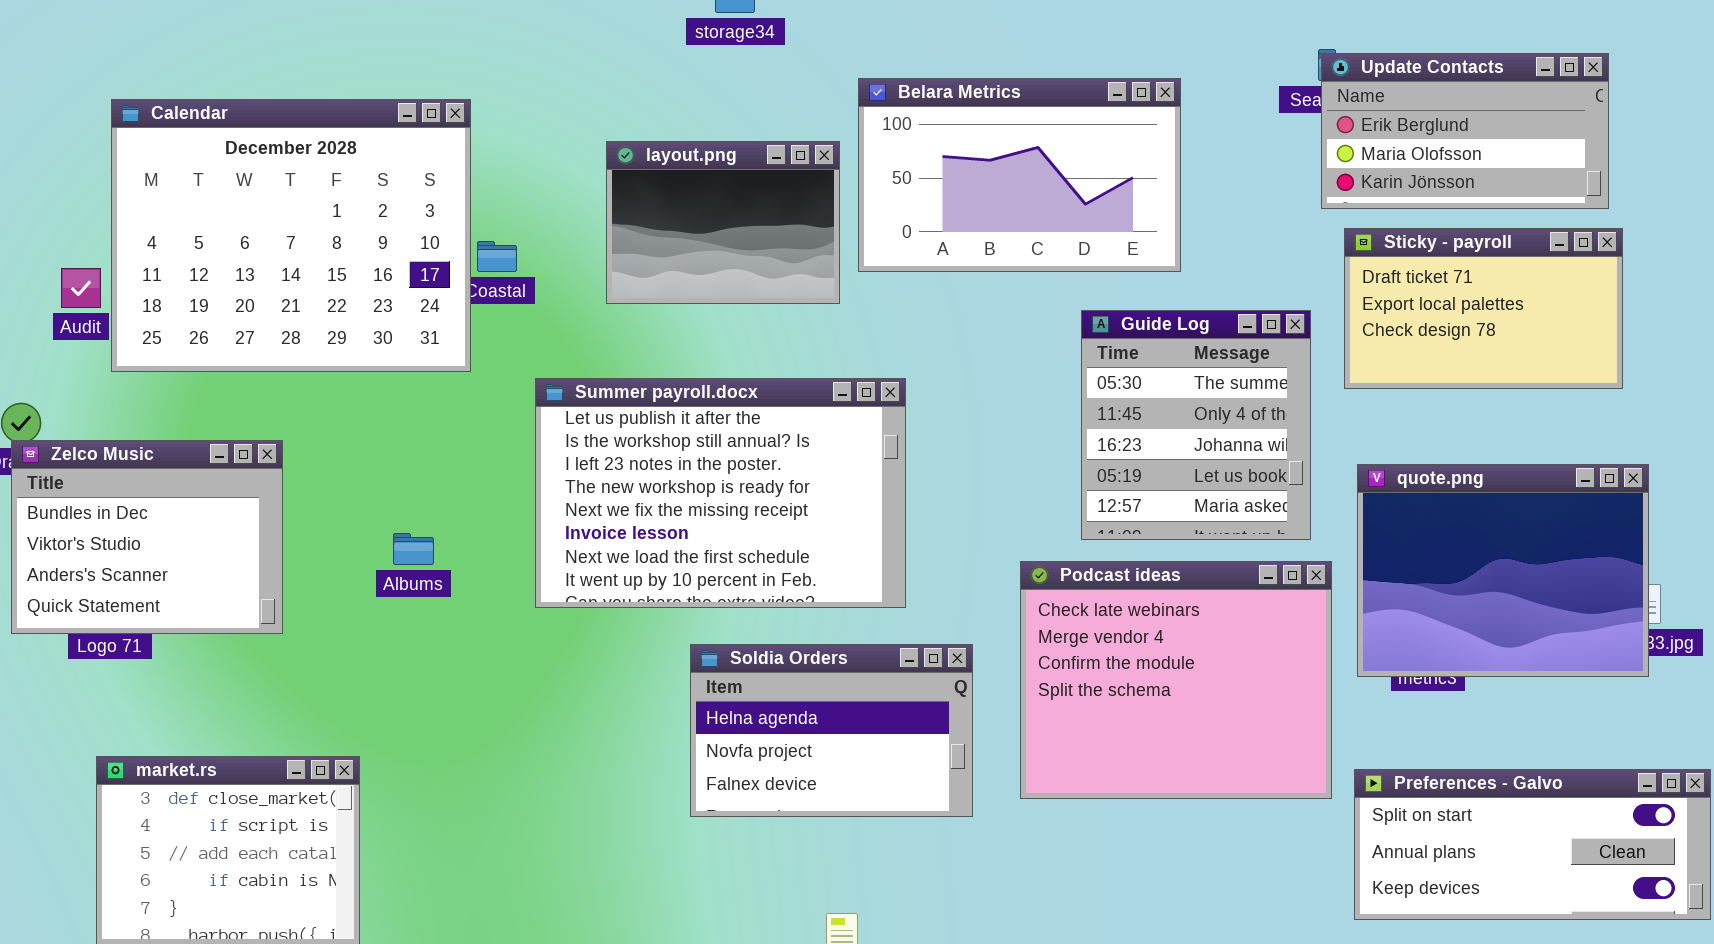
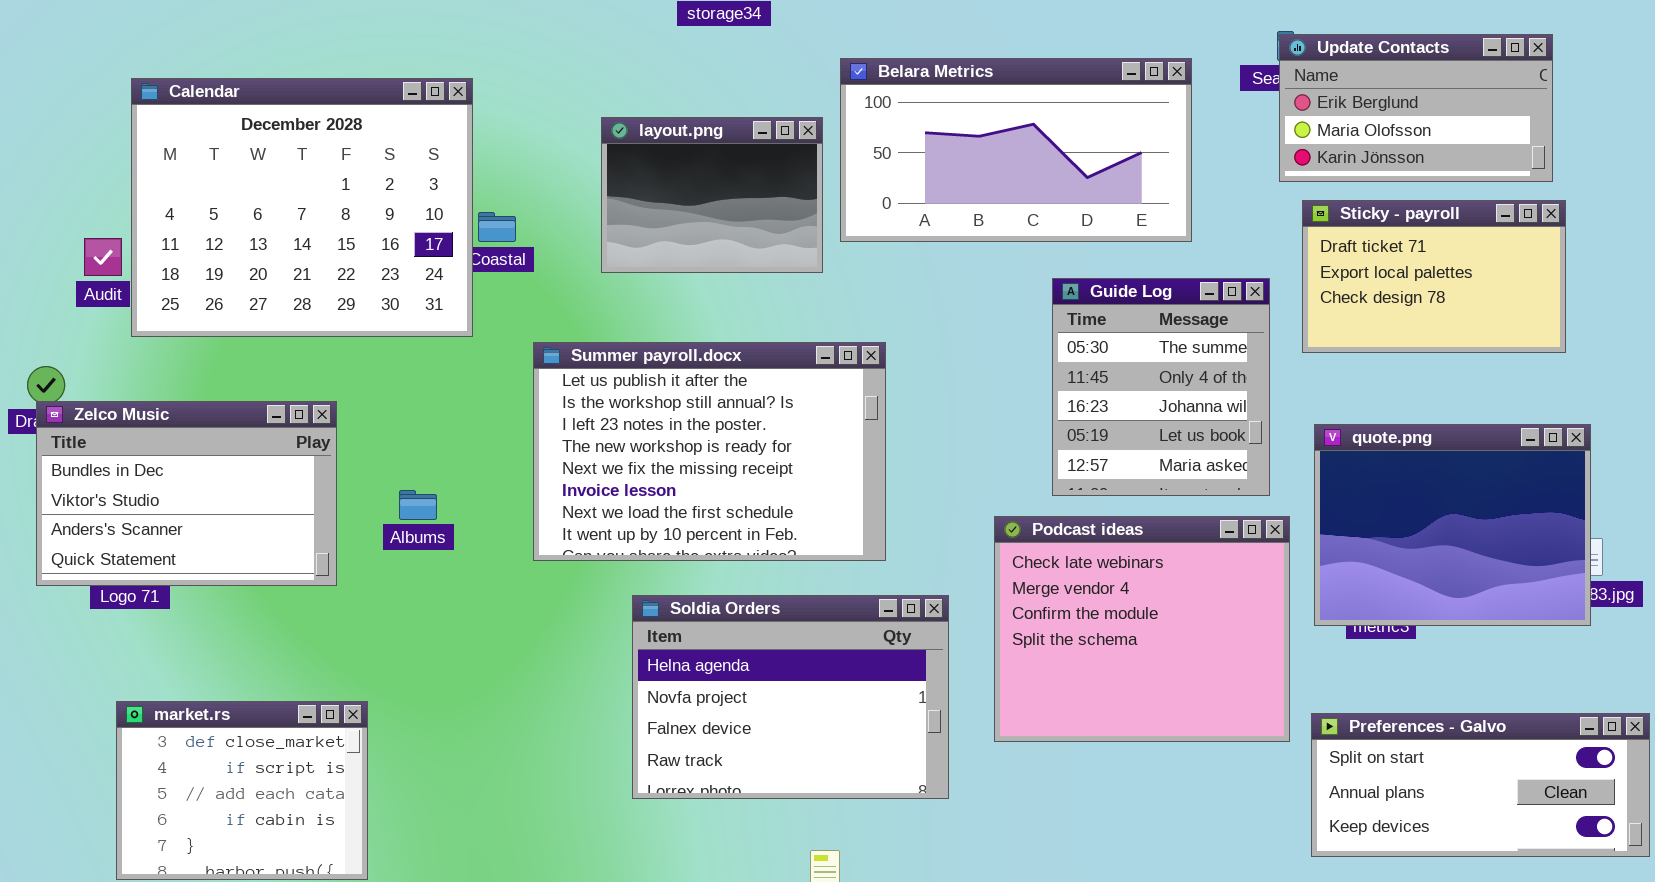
Belara Metrics: [858,78,1181,272] -> [840,58,1192,242], resized
Zelco Music: [11,440,283,634] -> [36,401,337,586], resized
Soldia Orders: [690,644,973,817] -> [632,595,949,799], resized

